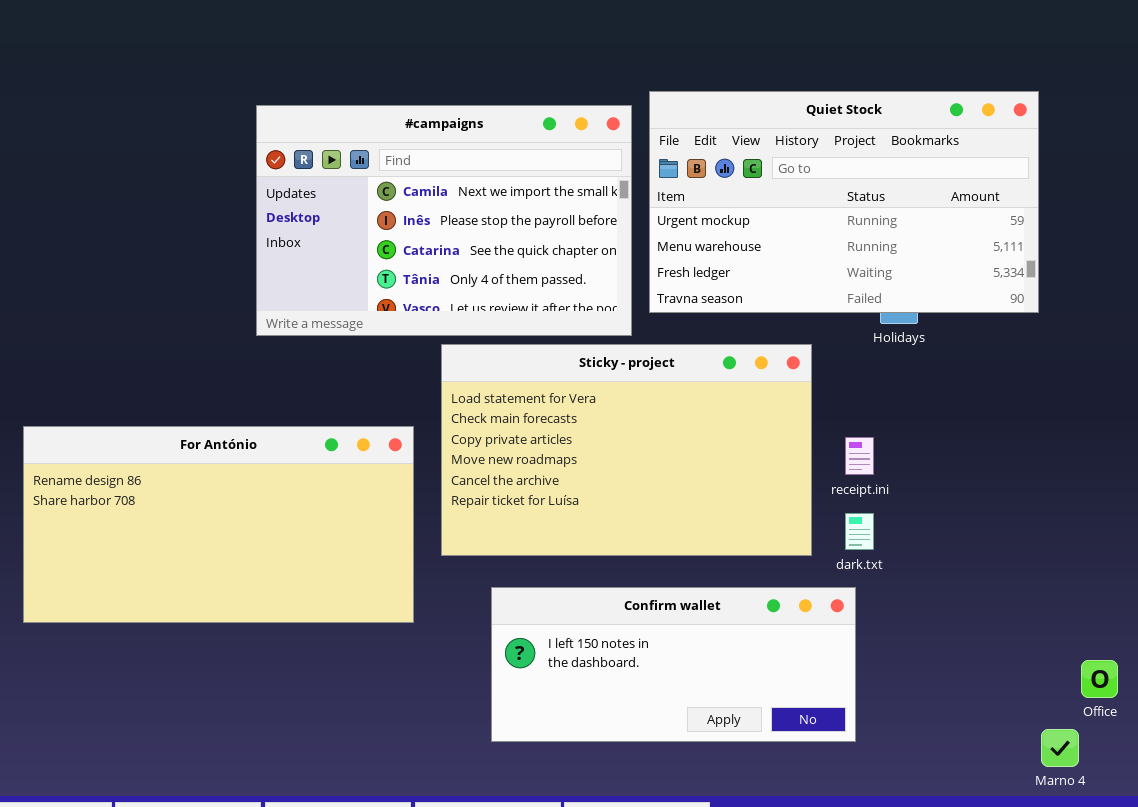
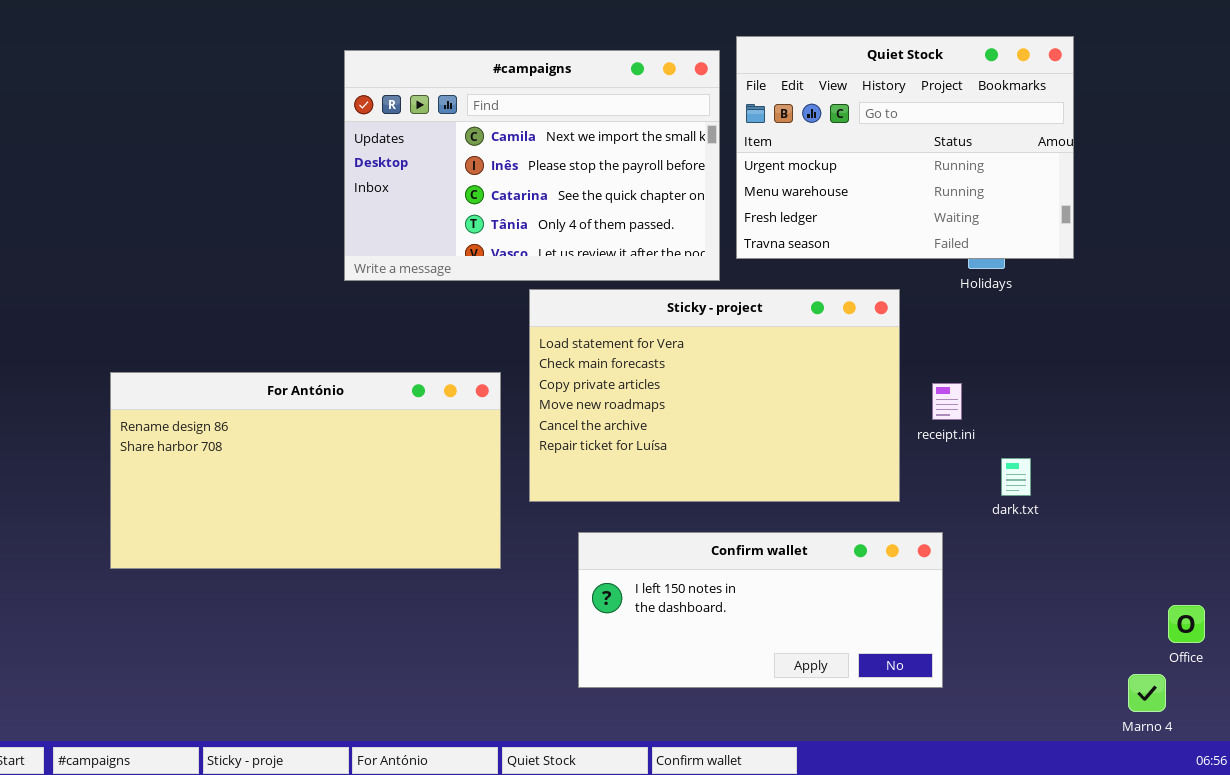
Quiet Stock: [649,91,1039,313] -> [736,36,1074,259], resized
dark.txt: [845,513,874,550] -> [1001,458,1031,496], moved

